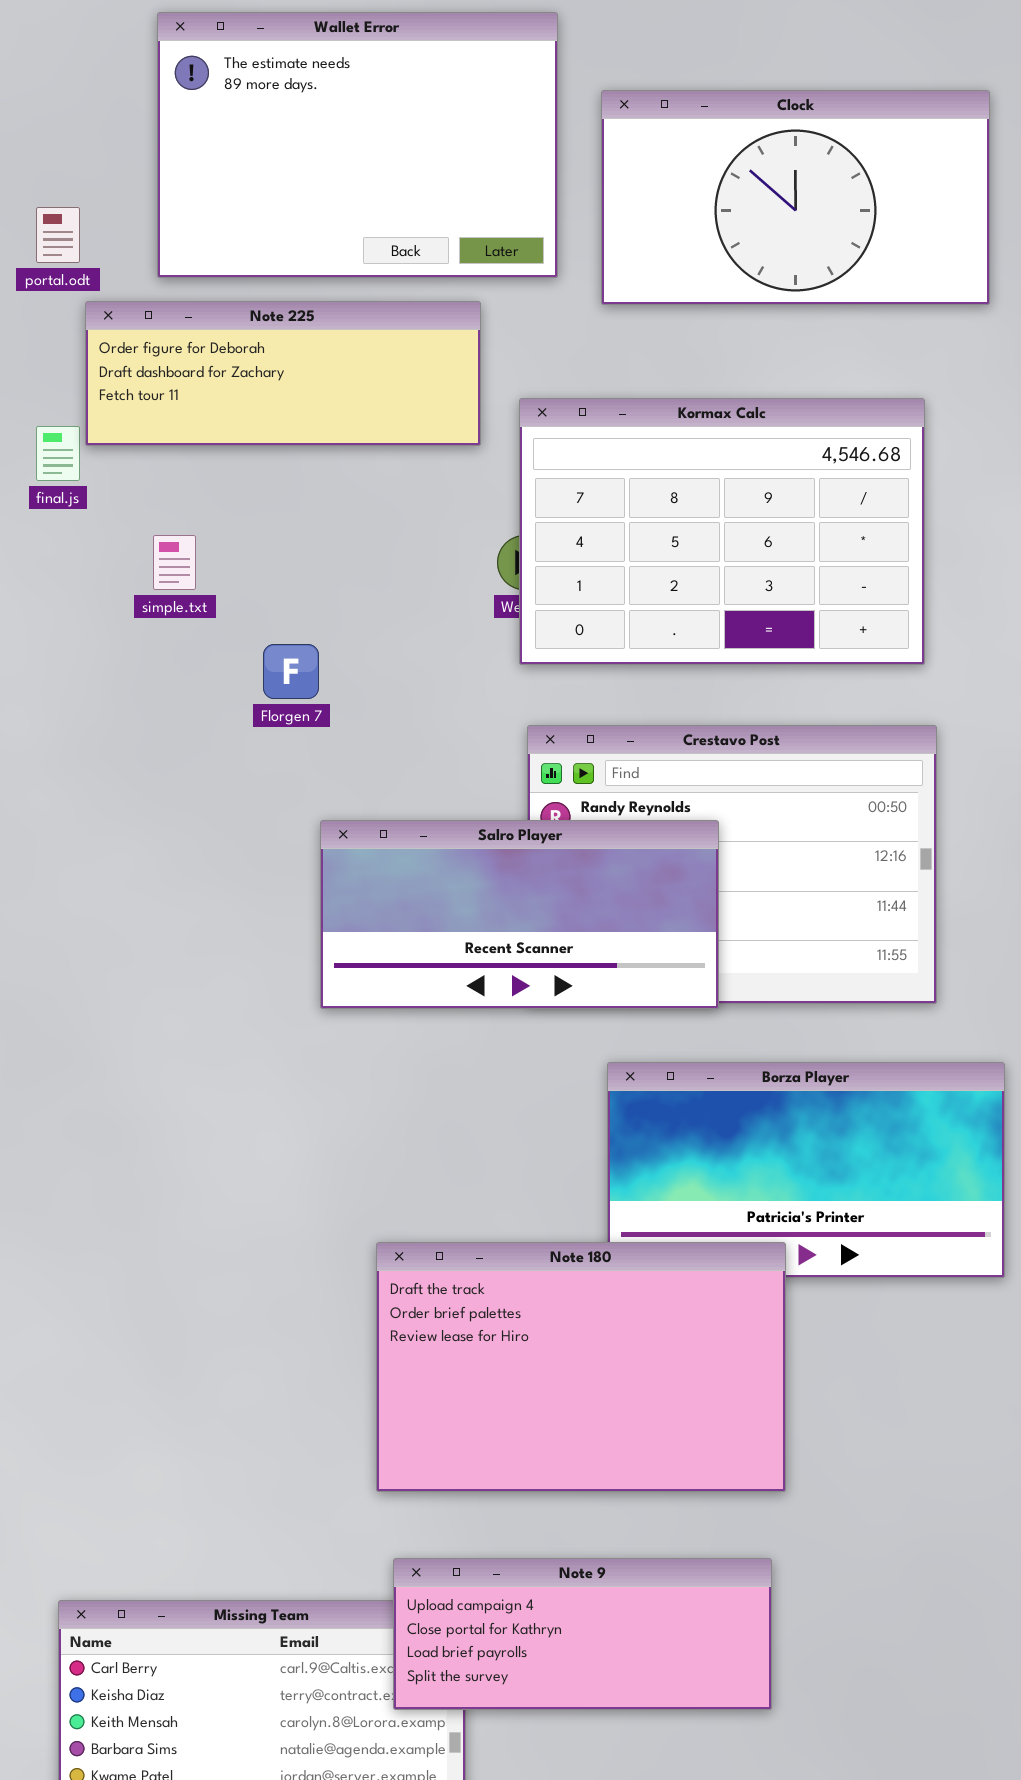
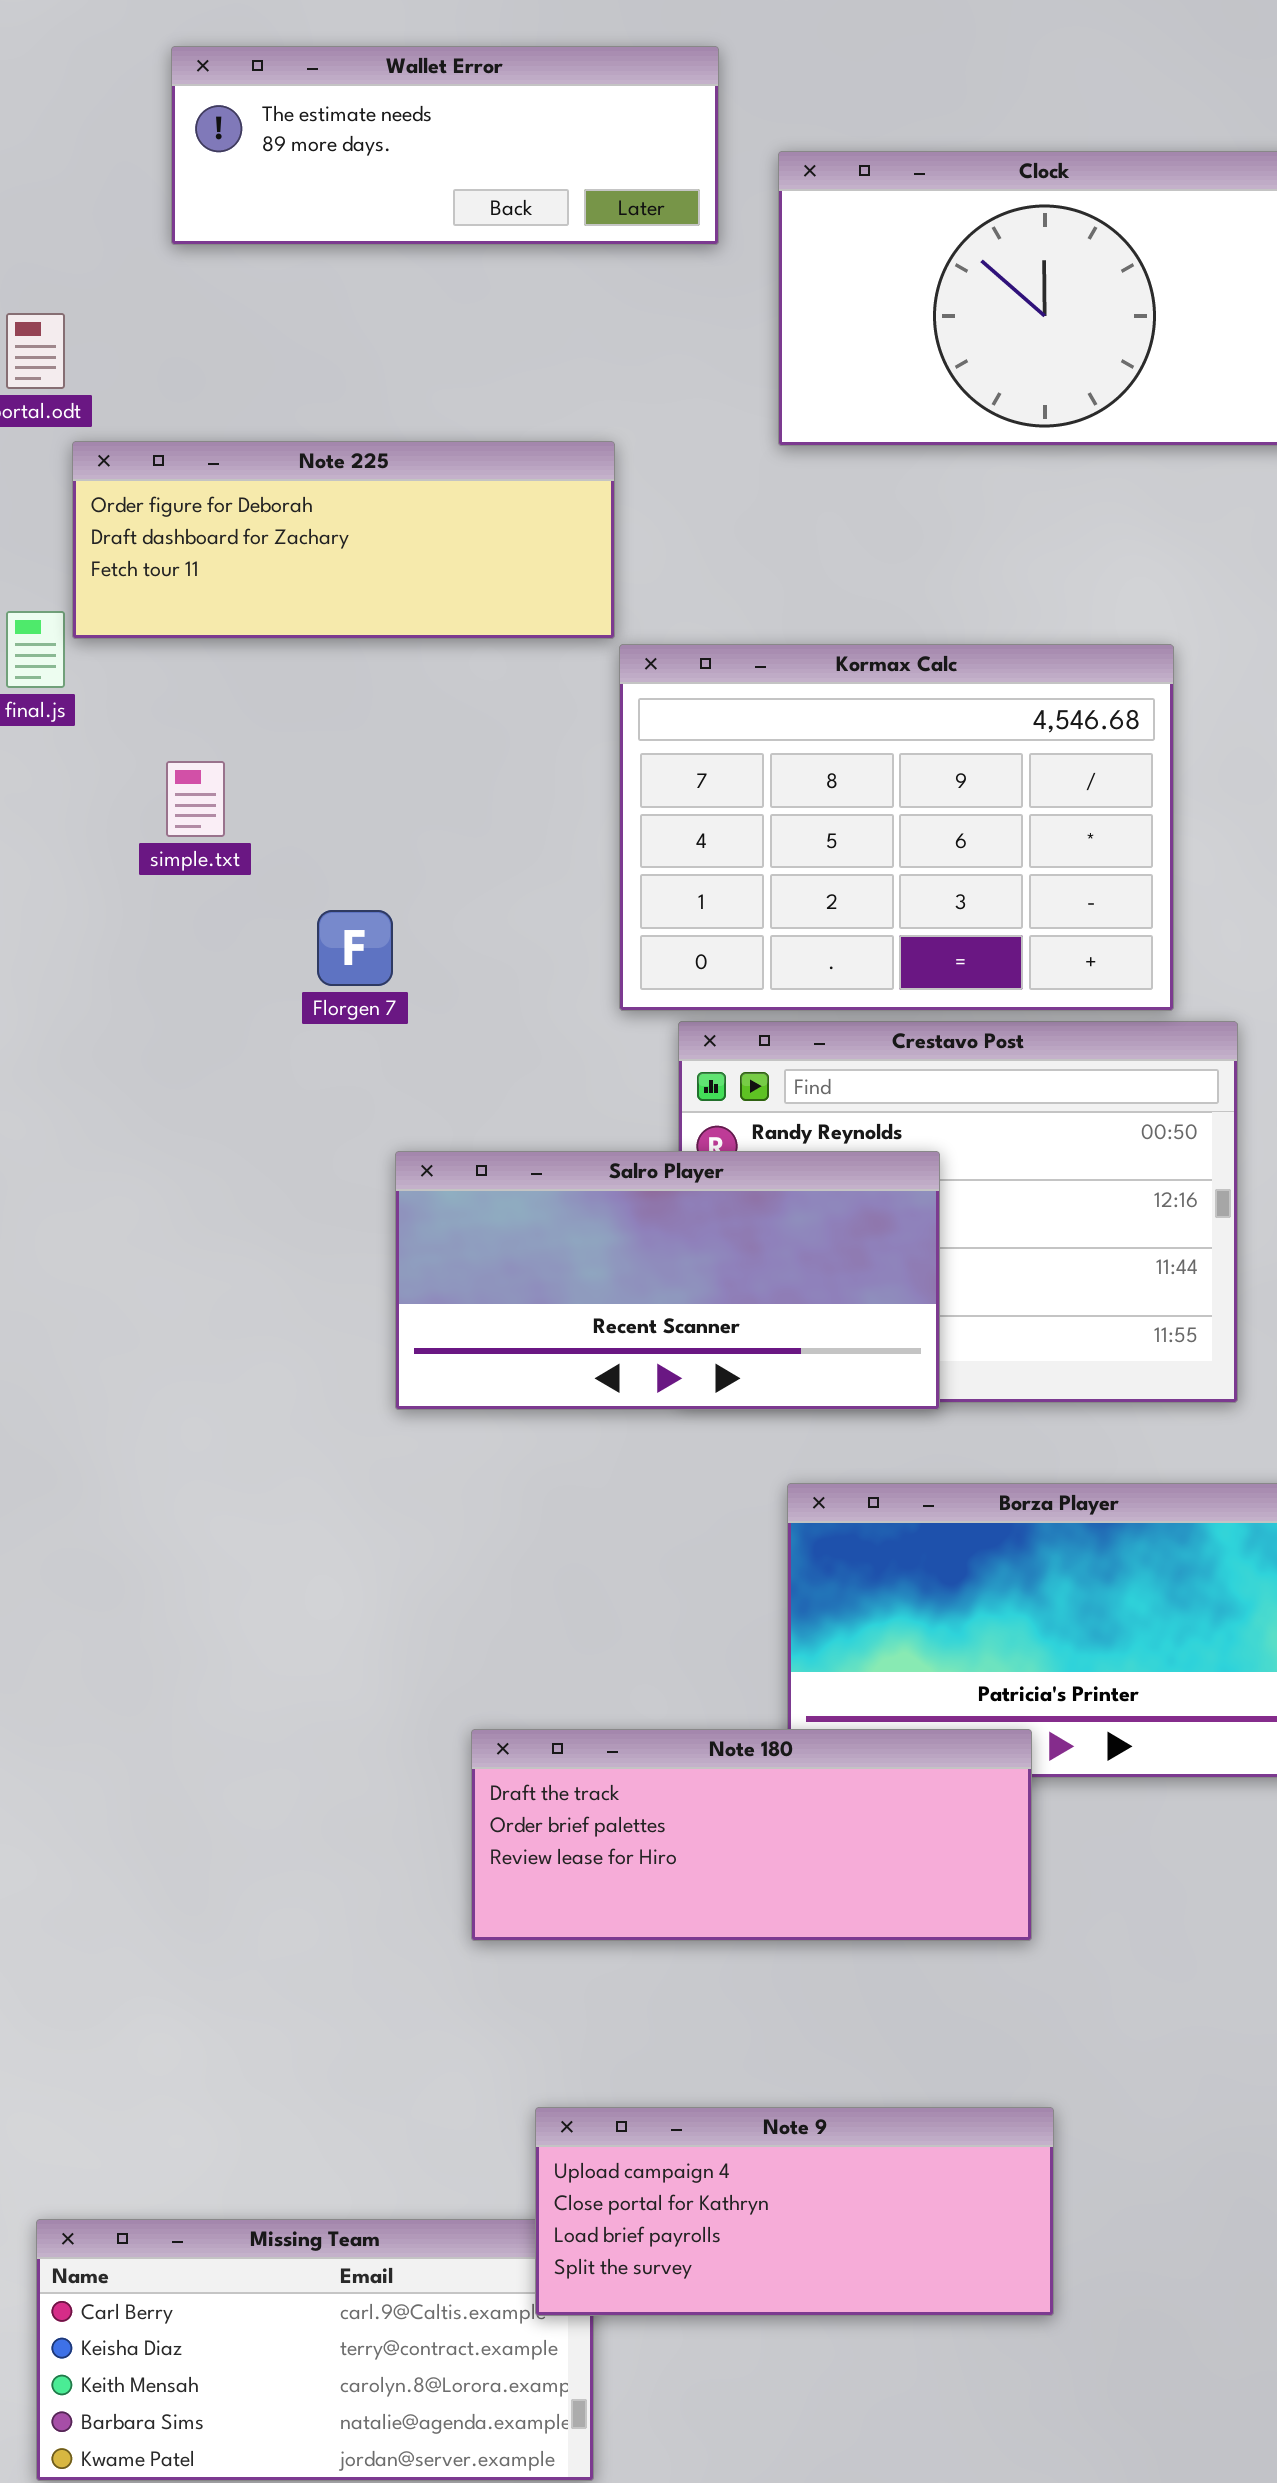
Wallet Error: [157,12,558,278] -> [171,46,719,245], resized
Kormax Calc: [519,398,925,665] -> [619,644,1174,1011], moved
Note 180: [376,1242,786,1492] -> [471,1729,1032,1941], resized
Note 9: [393,1558,772,1710] -> [535,2107,1054,2316], moved

